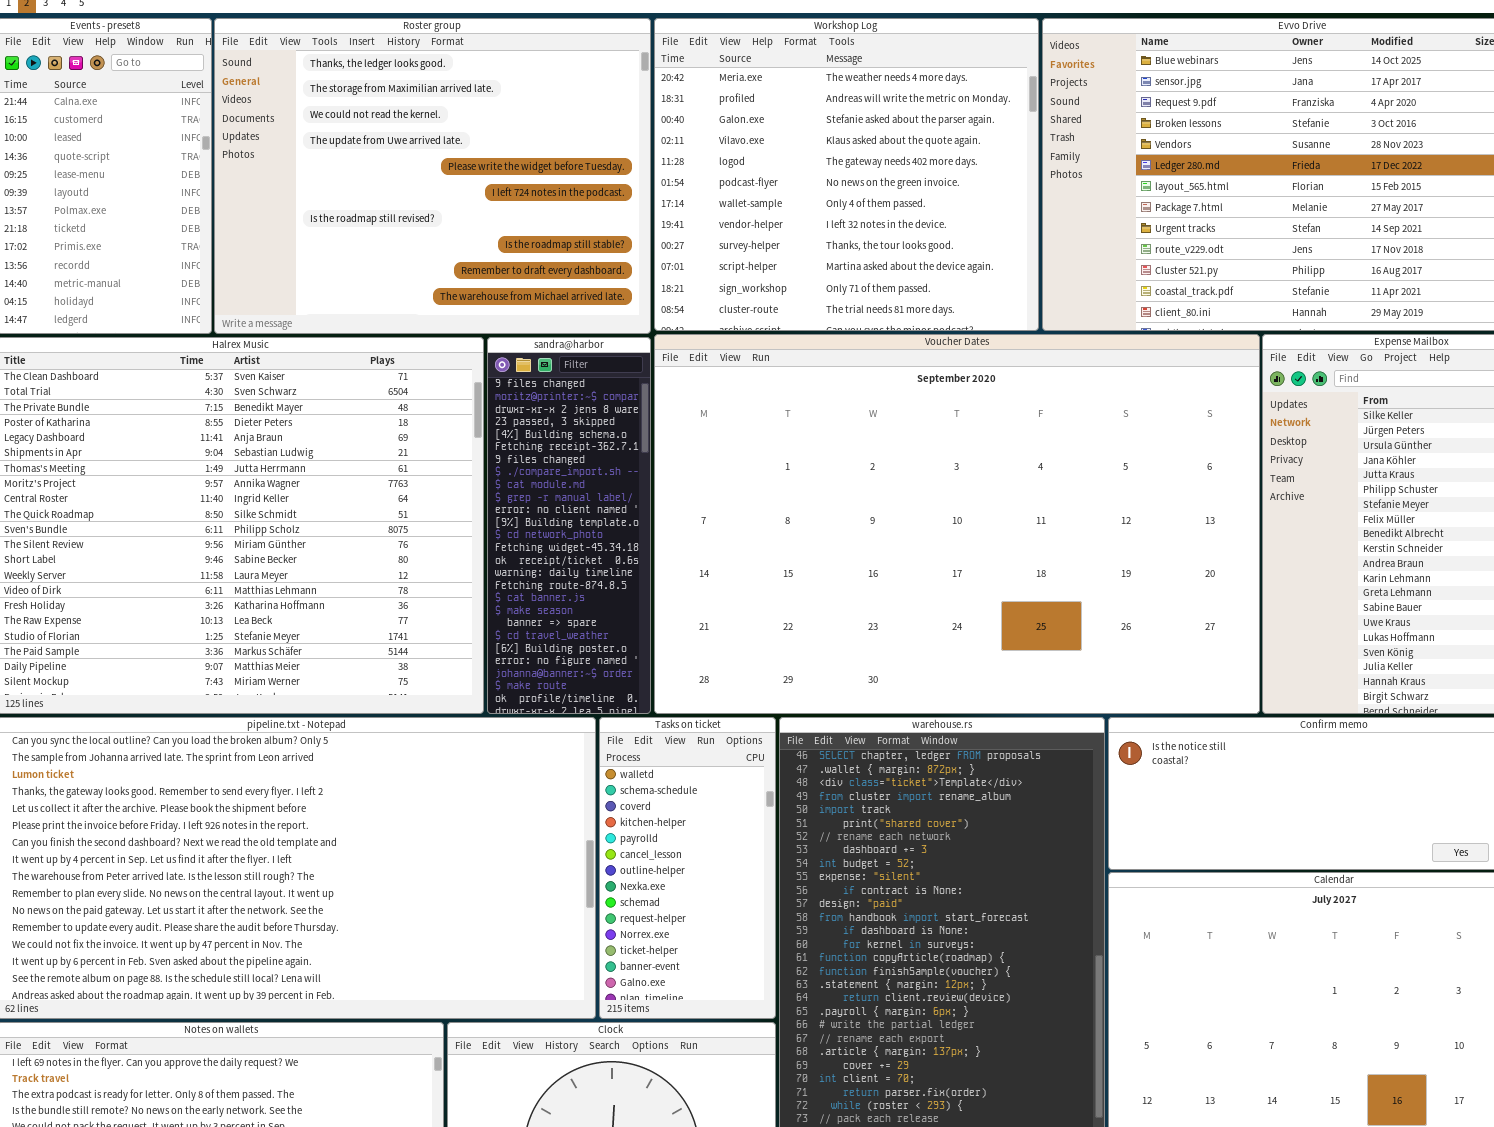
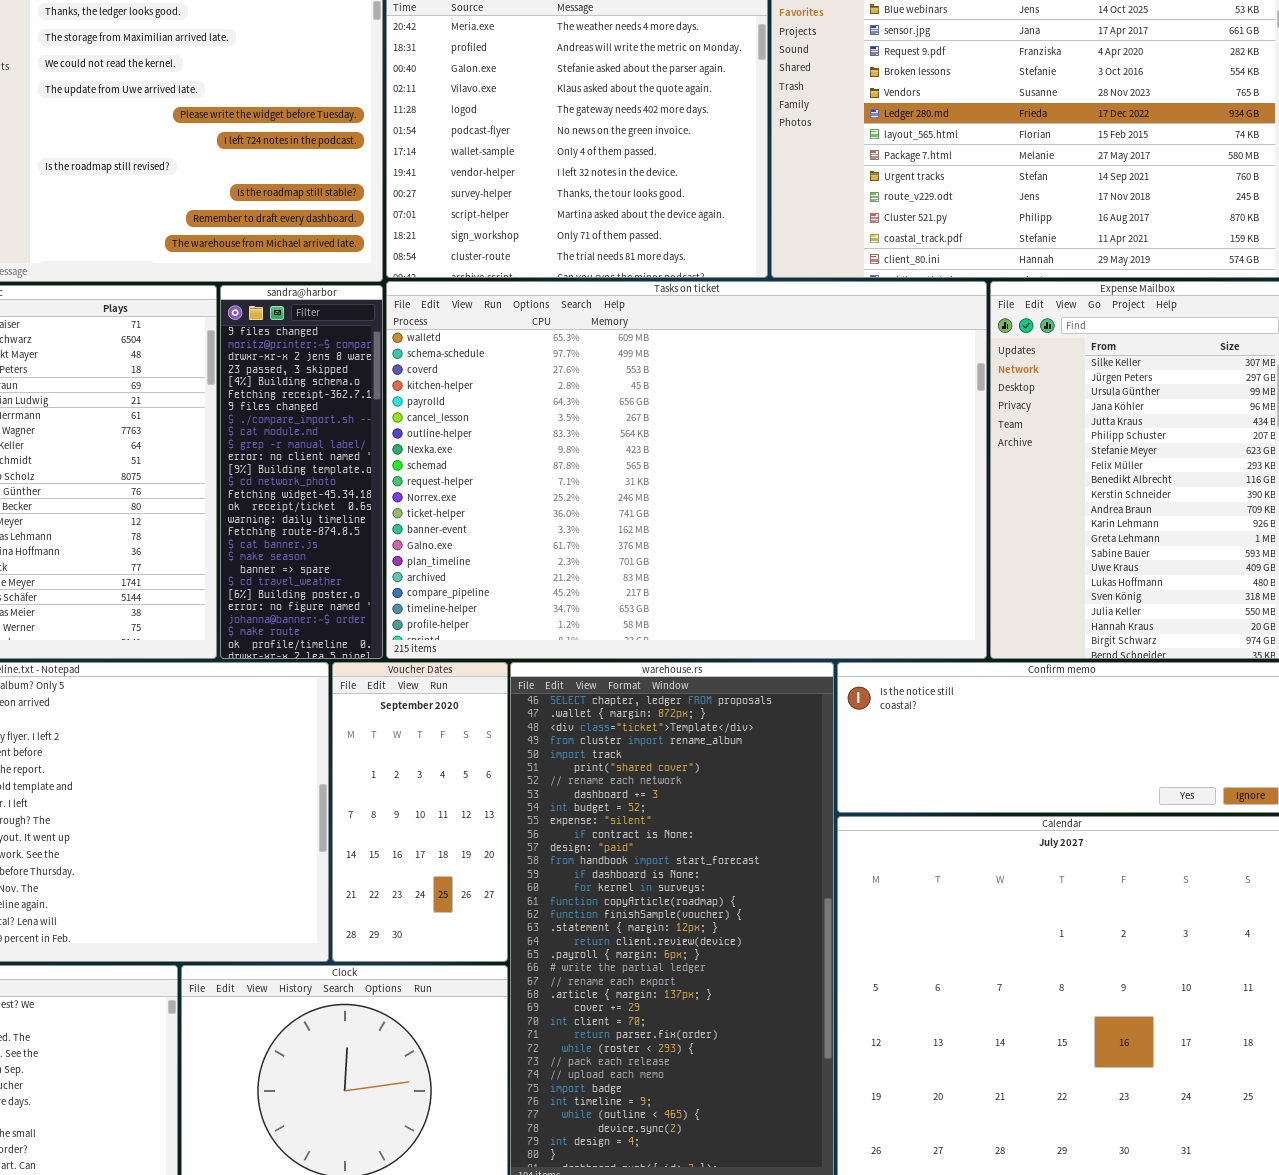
Voucher Dates: [654,334,1260,714] -> [332,662,508,962], moved, resized
Tasks on ticket: [599,717,776,1019] -> [386,281,987,659], moved, resized

